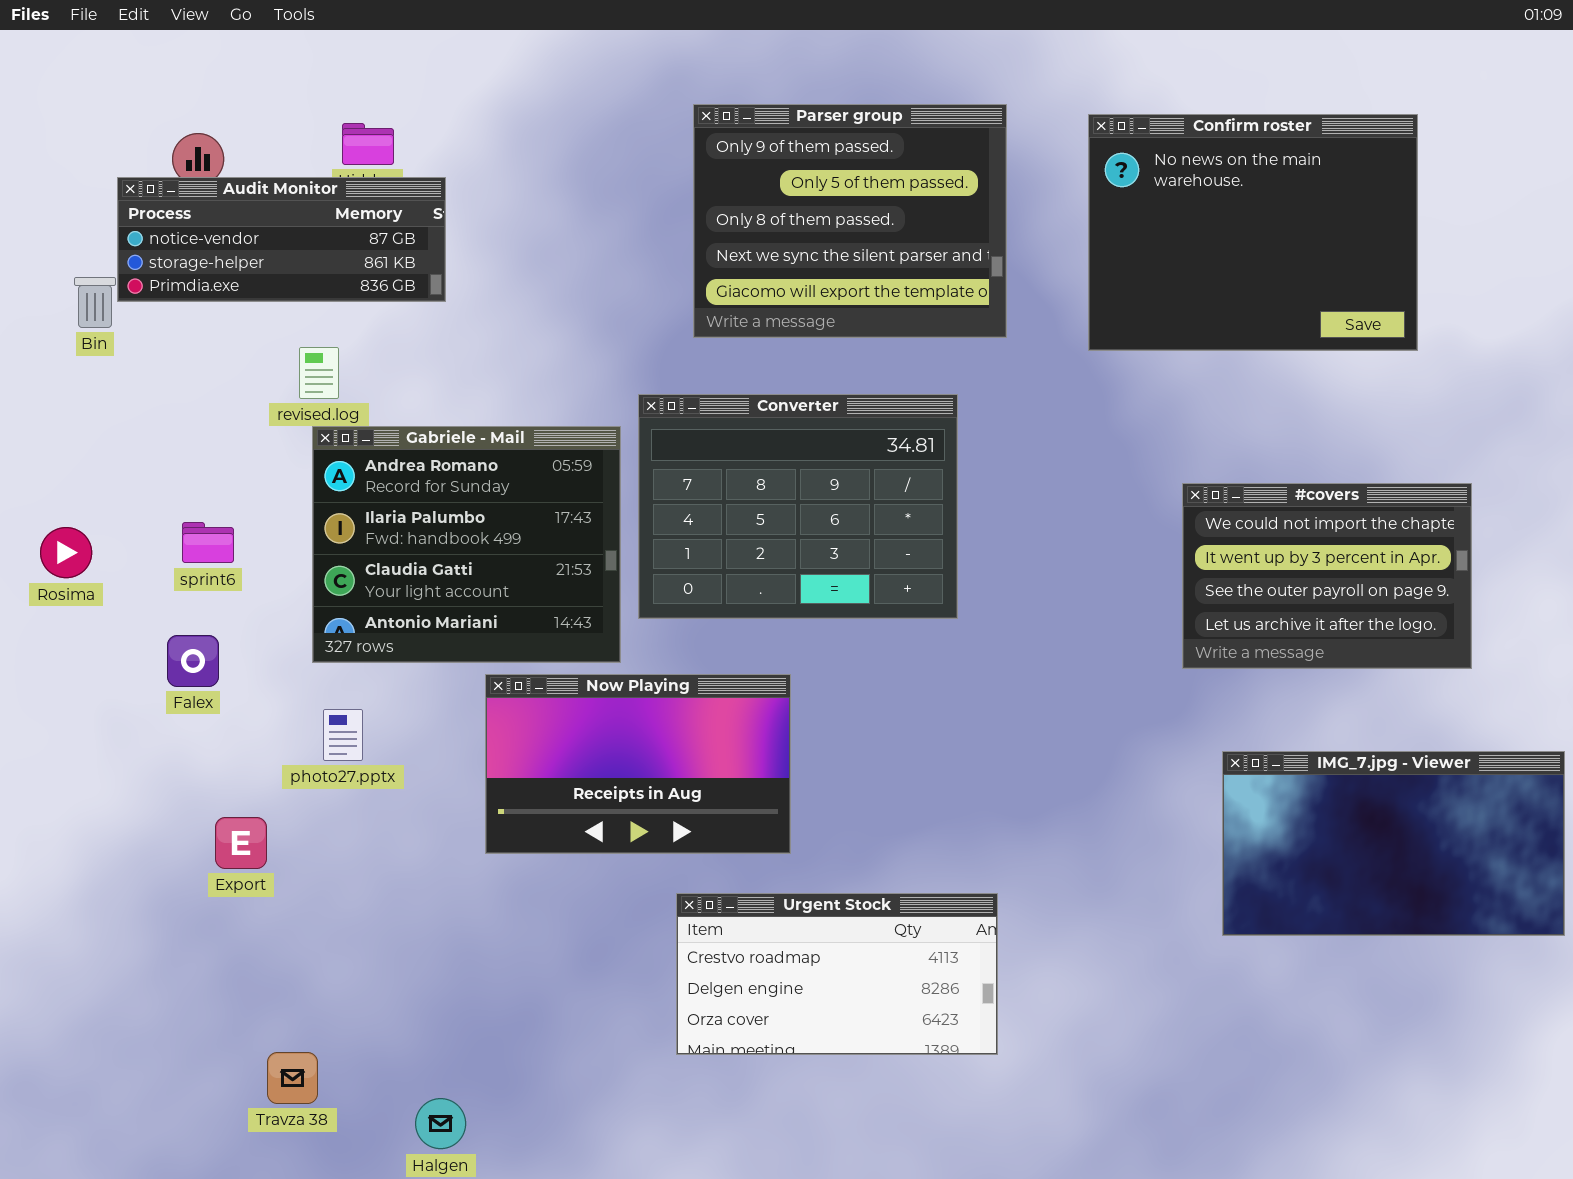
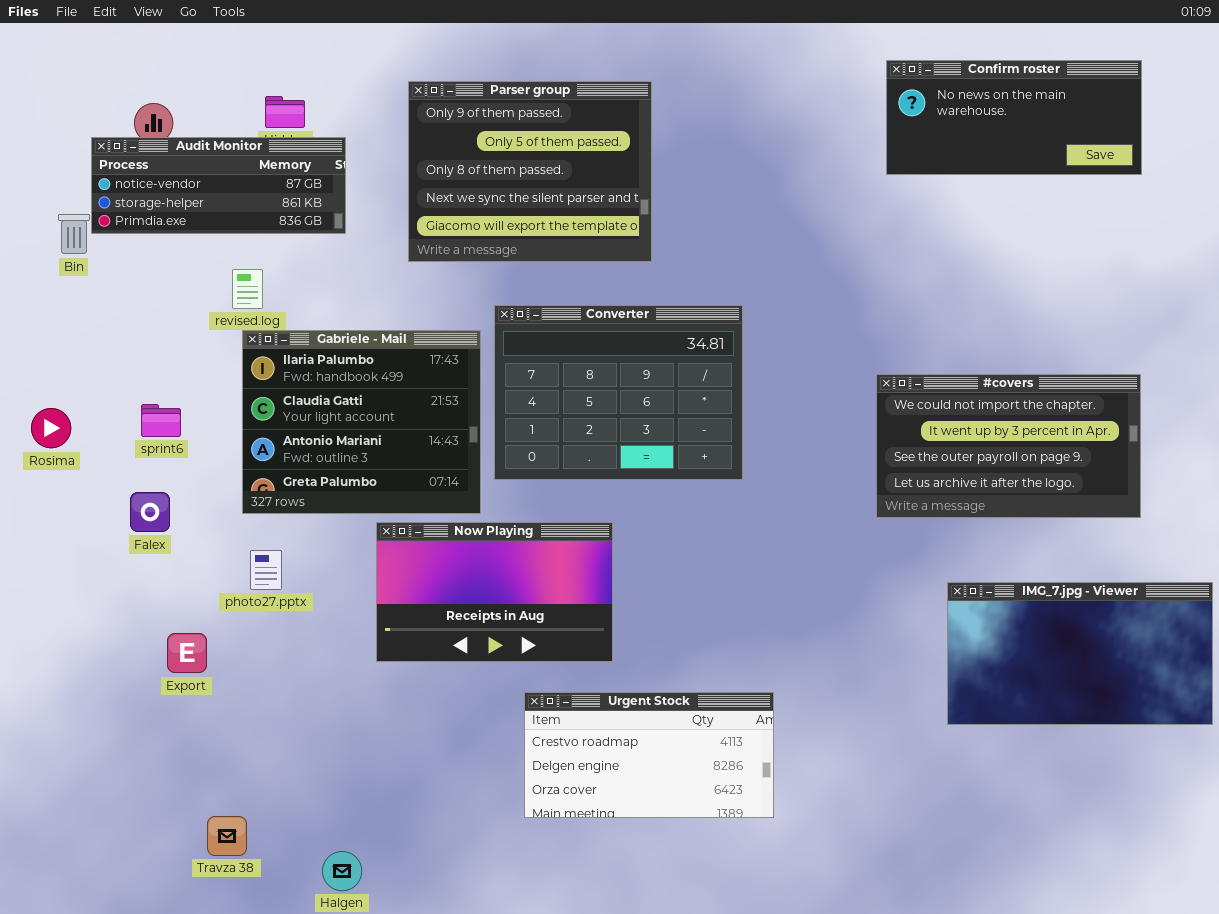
Parser group: [693,104,1007,338] -> [408,81,652,262], moved
Confirm roster: [1088,114,1418,351] -> [886,60,1142,175], moved, resized
Gabriele - Mail: [312,426,621,663] -> [242,330,481,514], scrolled down 1 row
#covers: [1182,483,1472,669] -> [876,374,1141,518], resized

